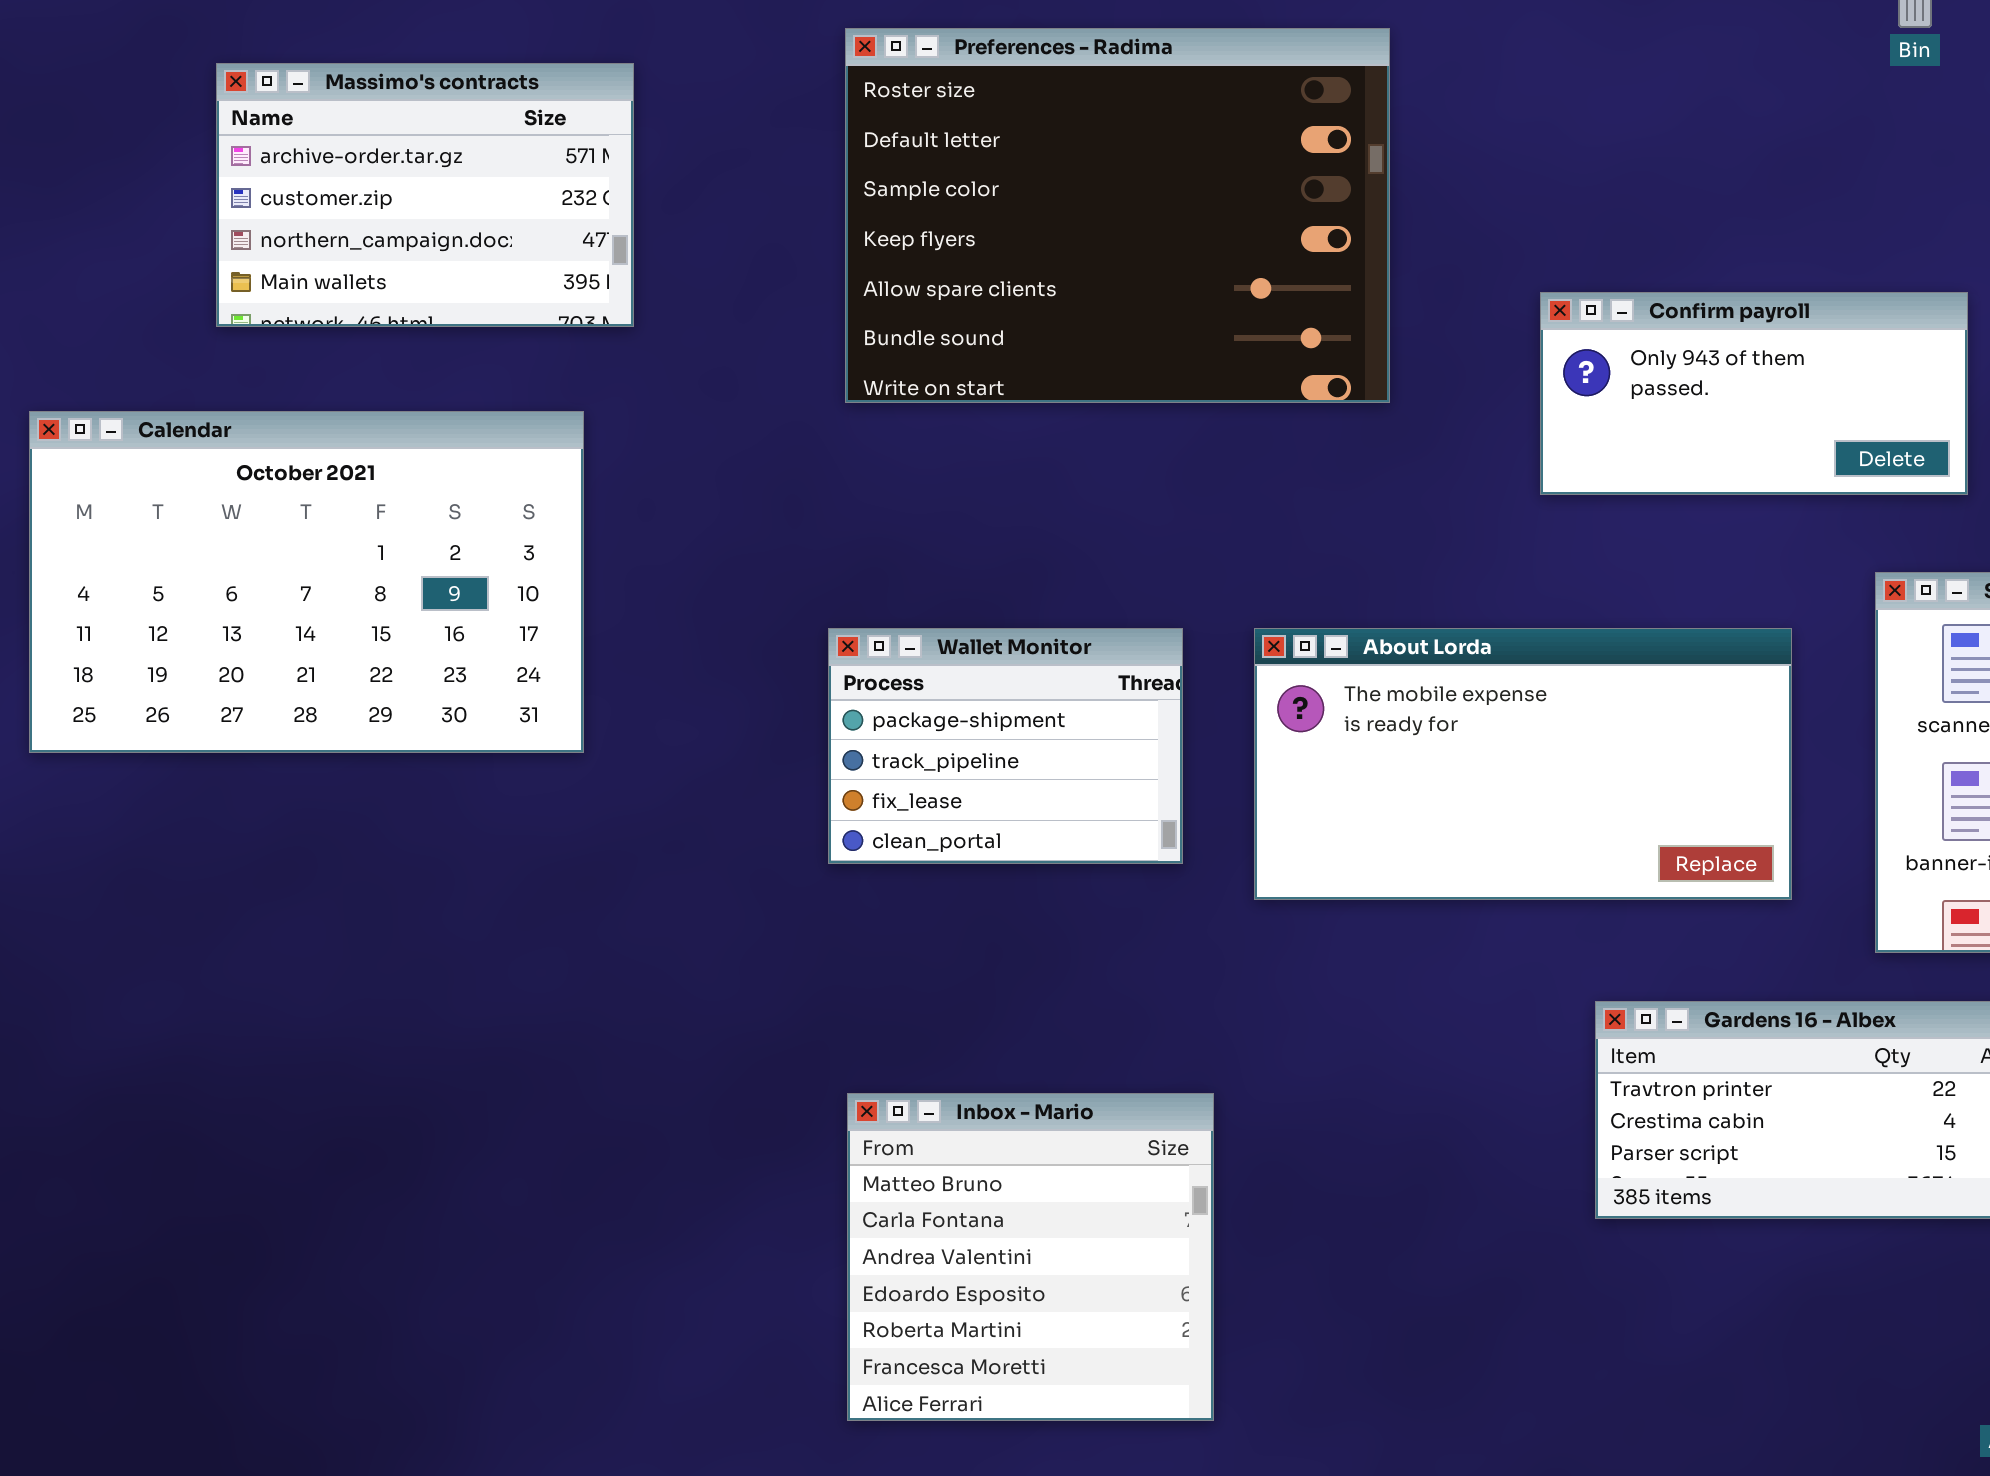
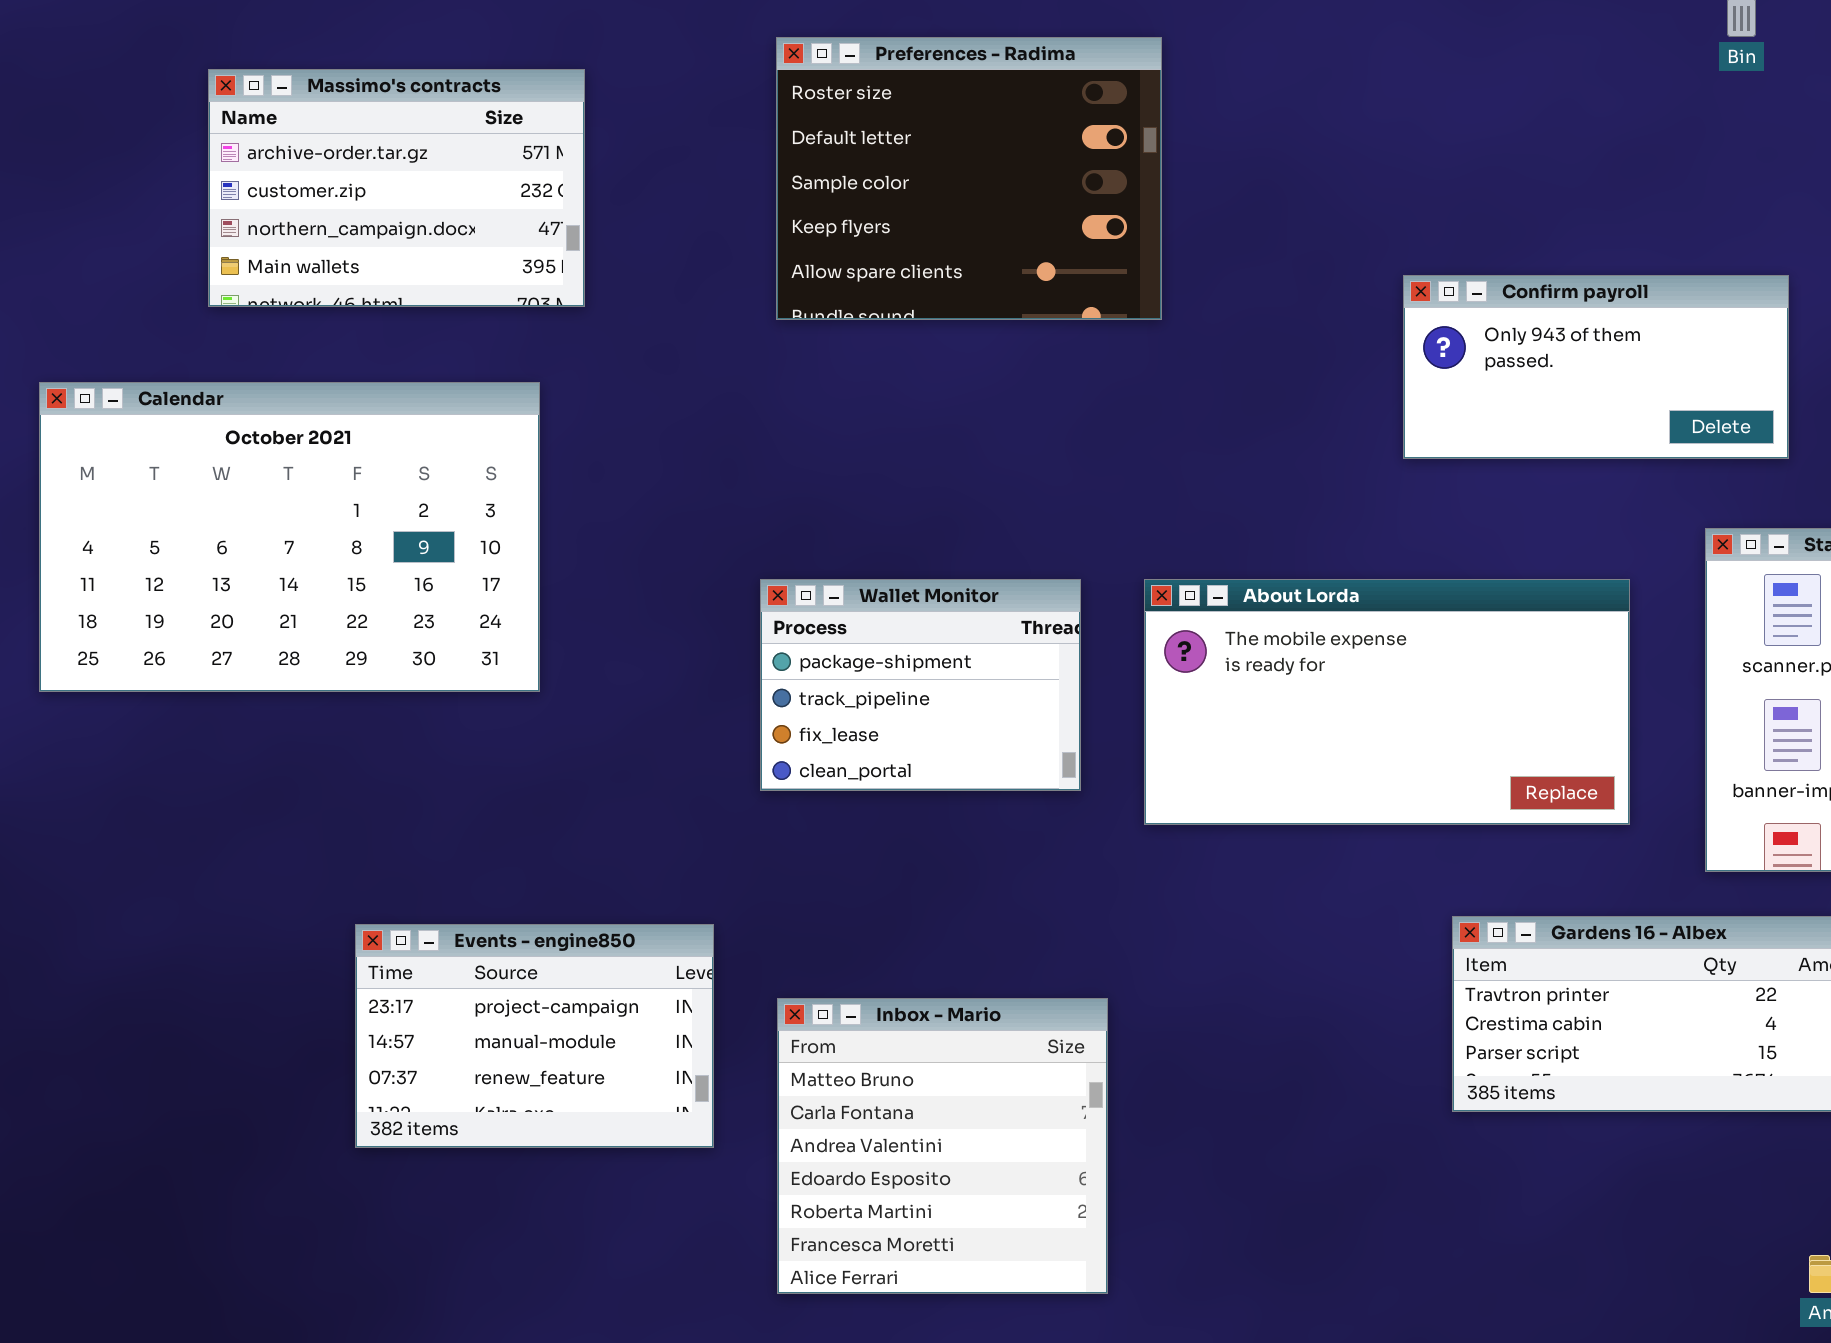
Preferences - Radima: [845,28,1390,403] -> [776,37,1162,320], resized
Events - engine850: none -> [355,924,714,1148], opened

